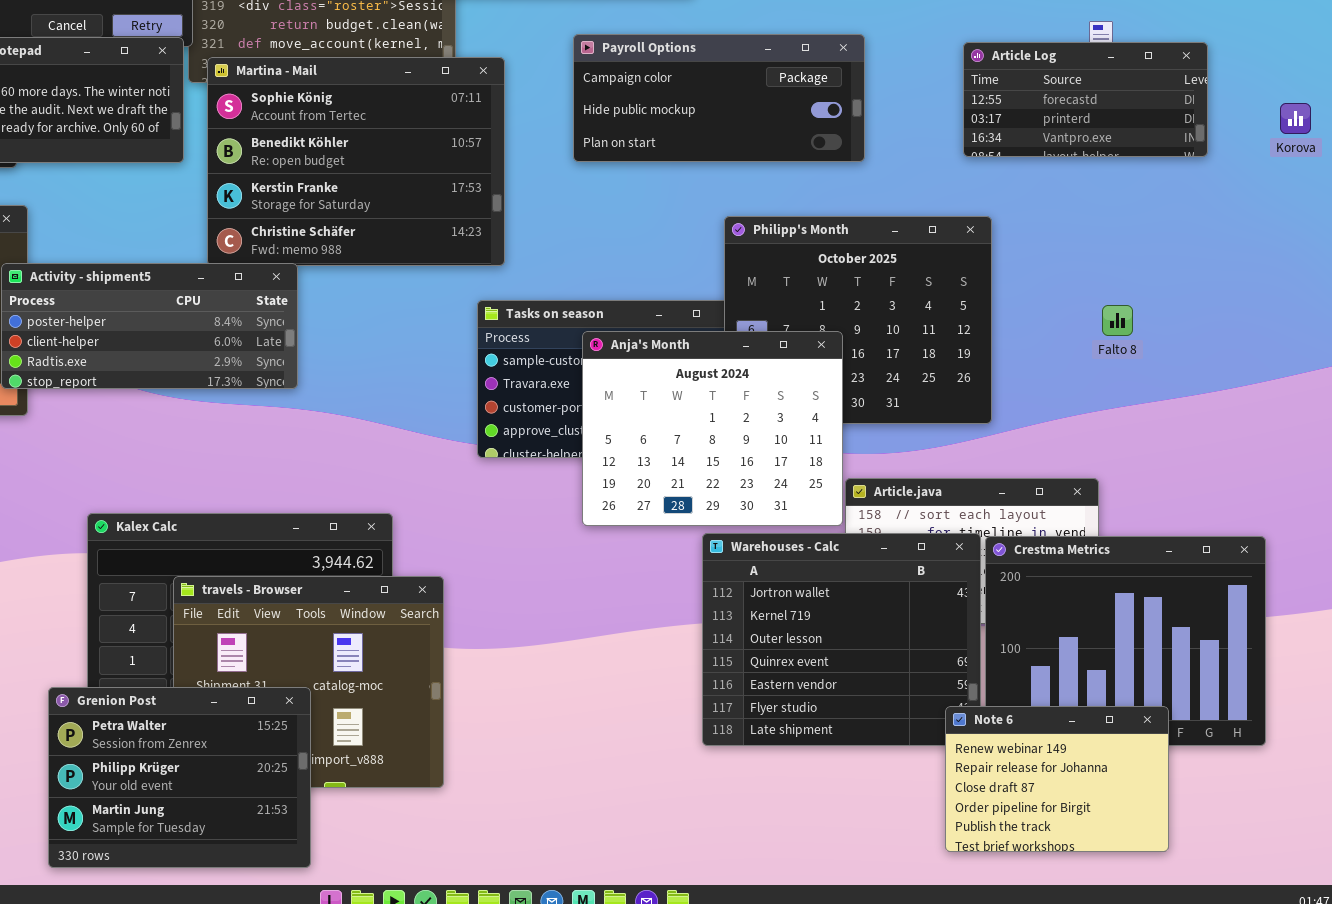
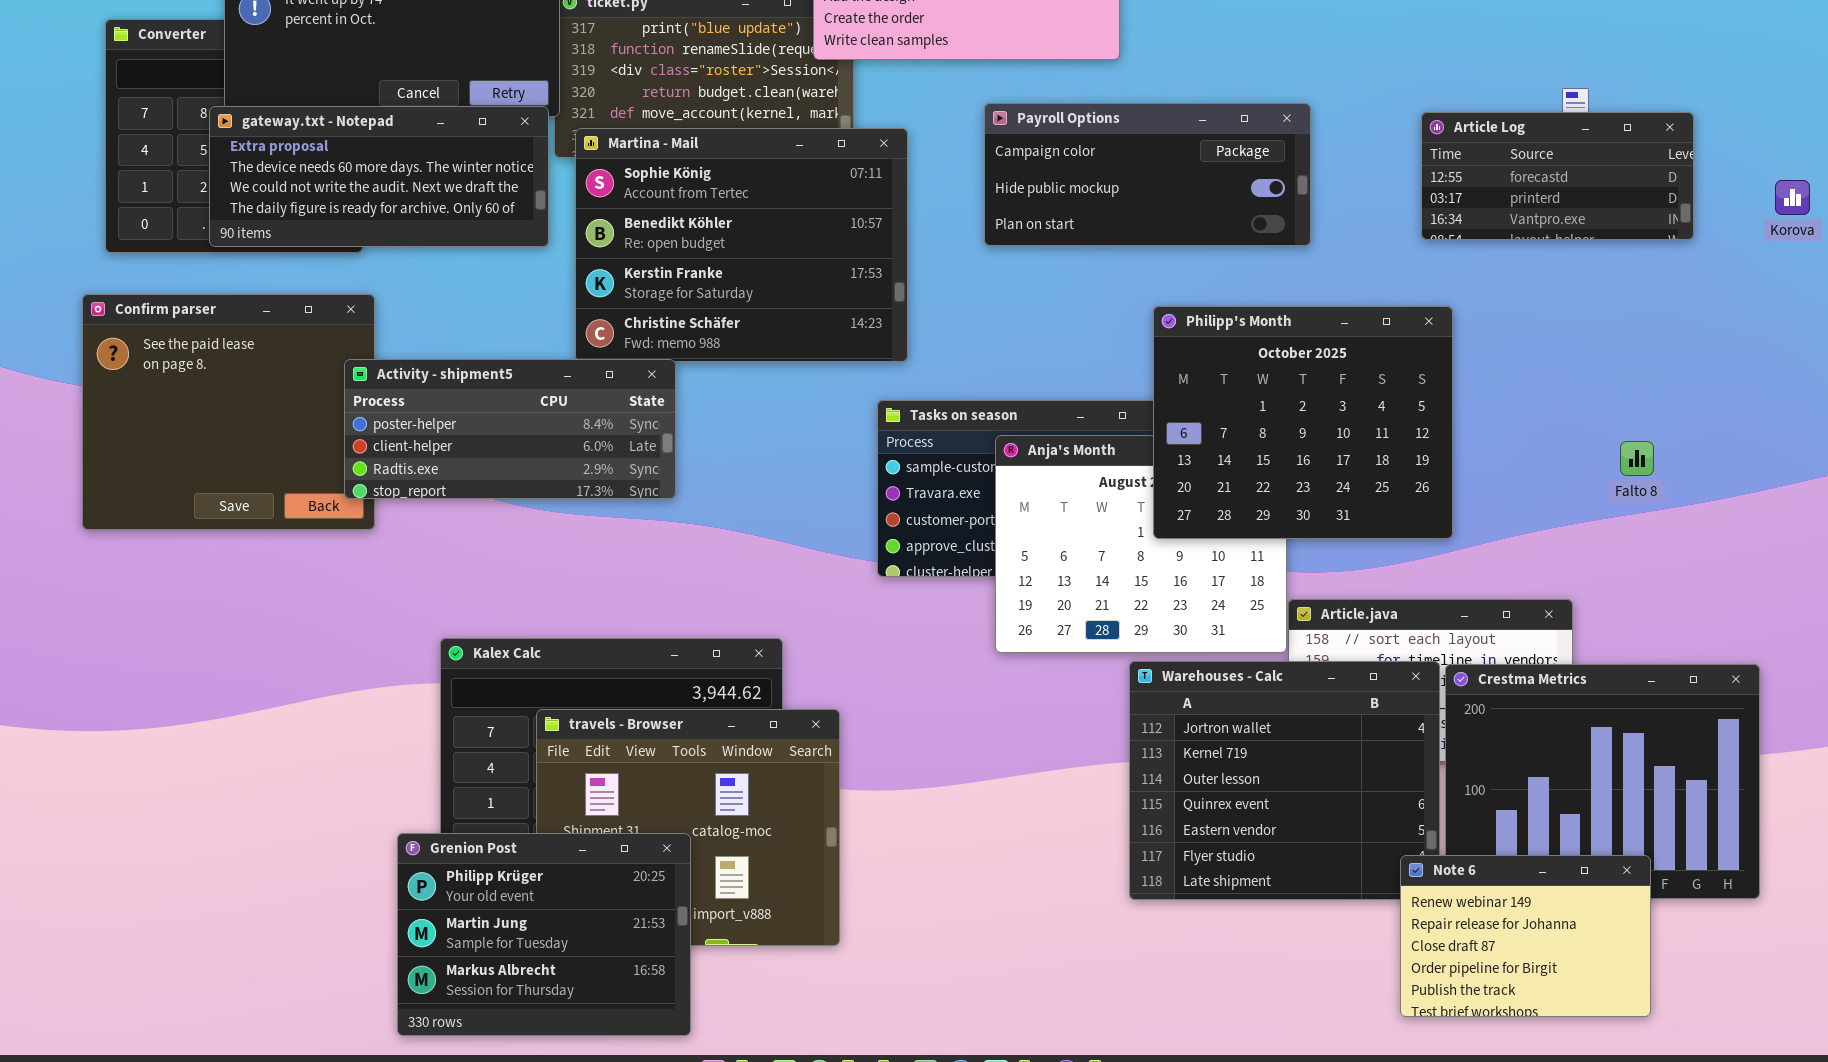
Philipp's Month: [724,216,992,424] -> [1153,306,1453,539], raised
Falto 8: [1102,305,1133,336] -> [1620,441,1654,476], moved
Grenion Post: [48,687,311,868] -> [397,833,691,1036], scrolled down 1 row

